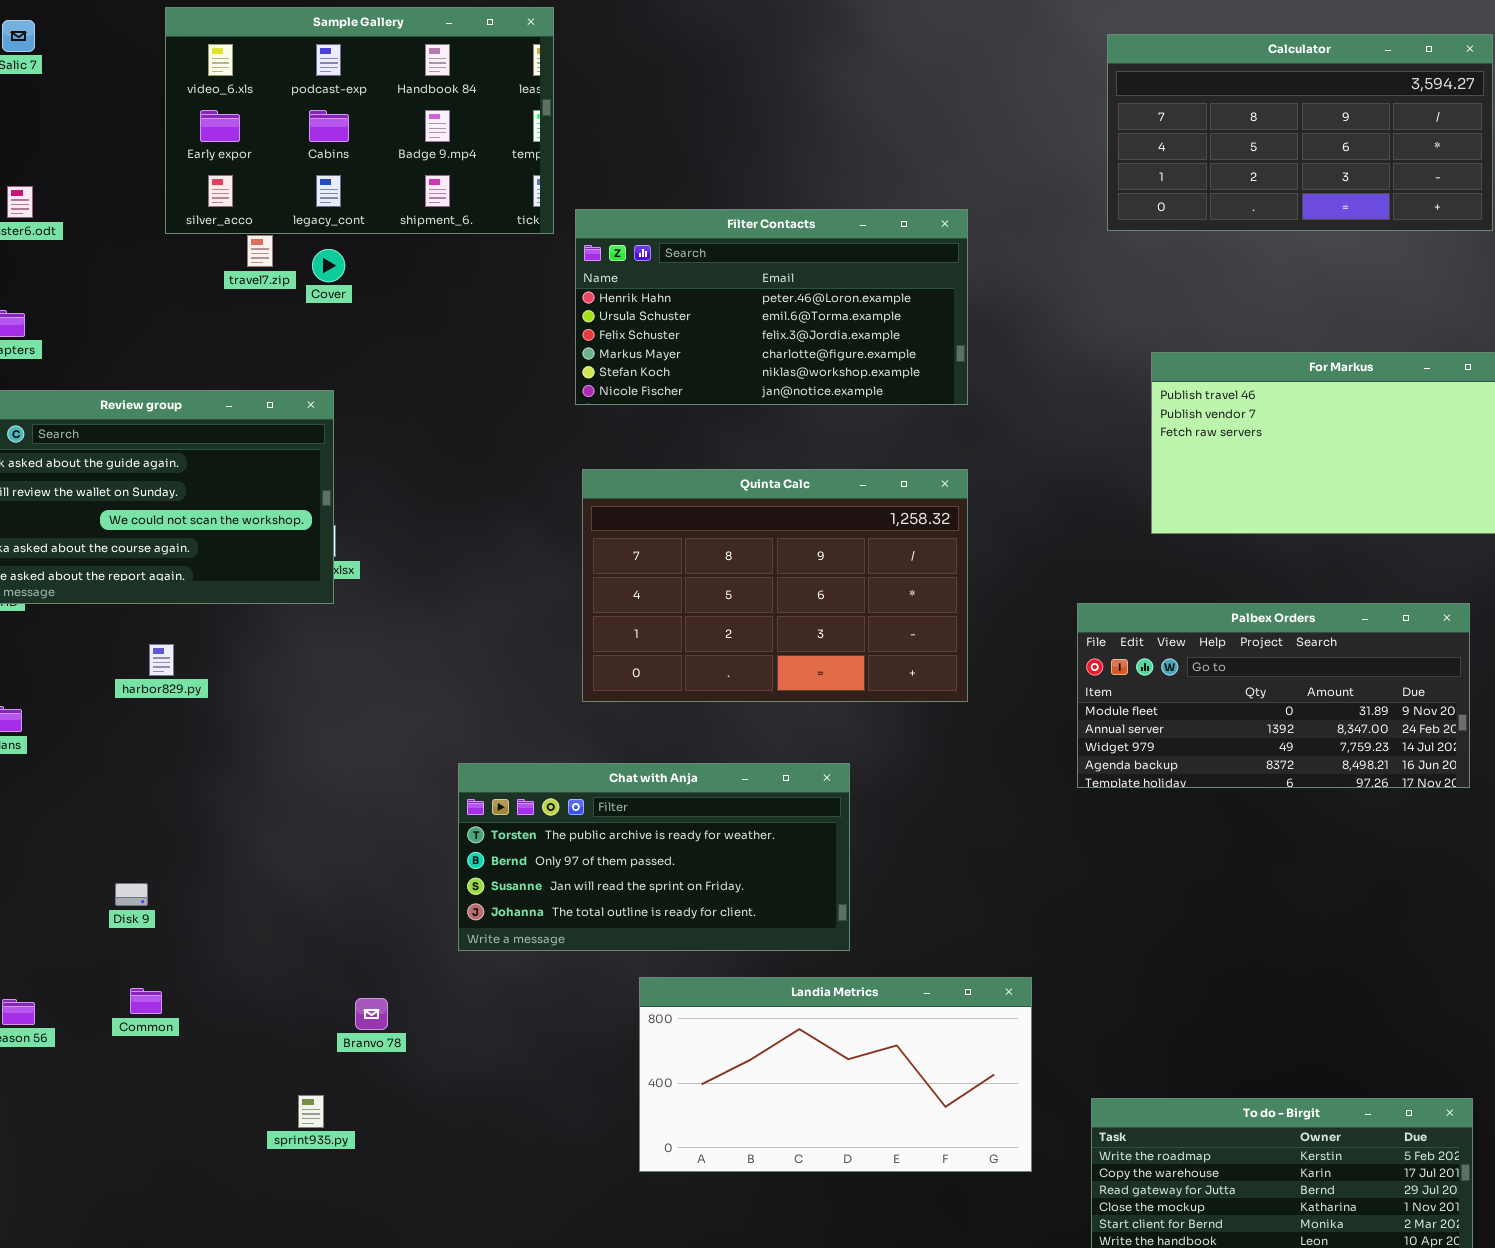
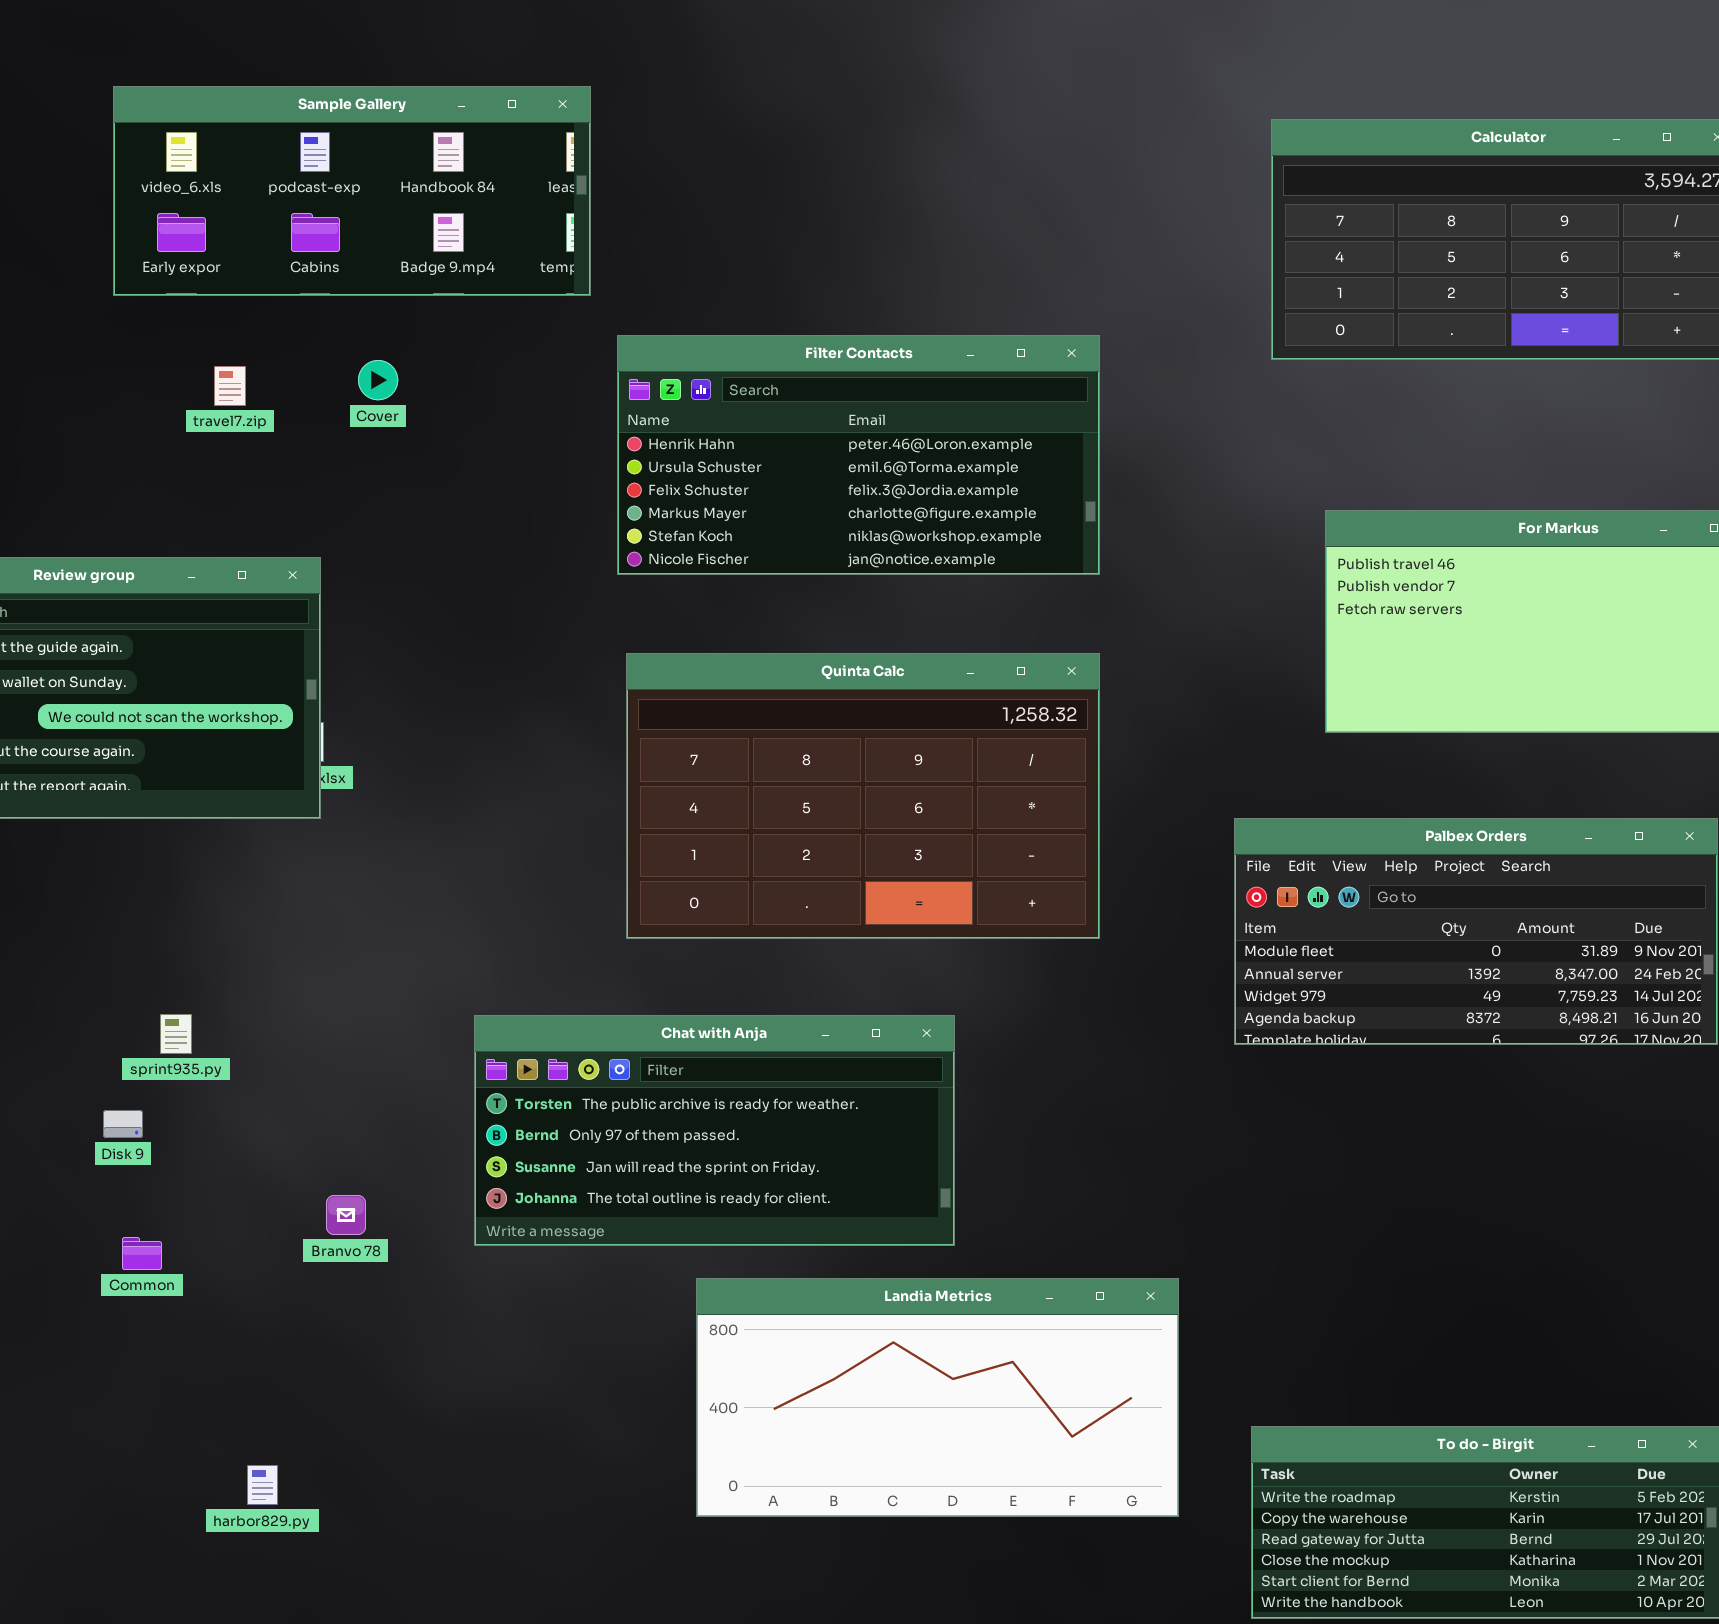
Sample Gallery: [165,7,554,234] -> [113,86,591,296], resized
Cover: [312,249,345,282] -> [358,360,398,400], moved
harbor829.py: [149,644,174,676] -> [247,1465,278,1505], moved
Disk 9: [115,883,148,906] -> [103,1110,143,1138], moved
Common: [130,988,162,1014] -> [122,1237,162,1270], moved
Branvo 78: [355,998,388,1030] -> [326,1195,366,1235], moved
sprint935.py: [298,1095,324,1128] -> [160,1014,192,1054], moved

